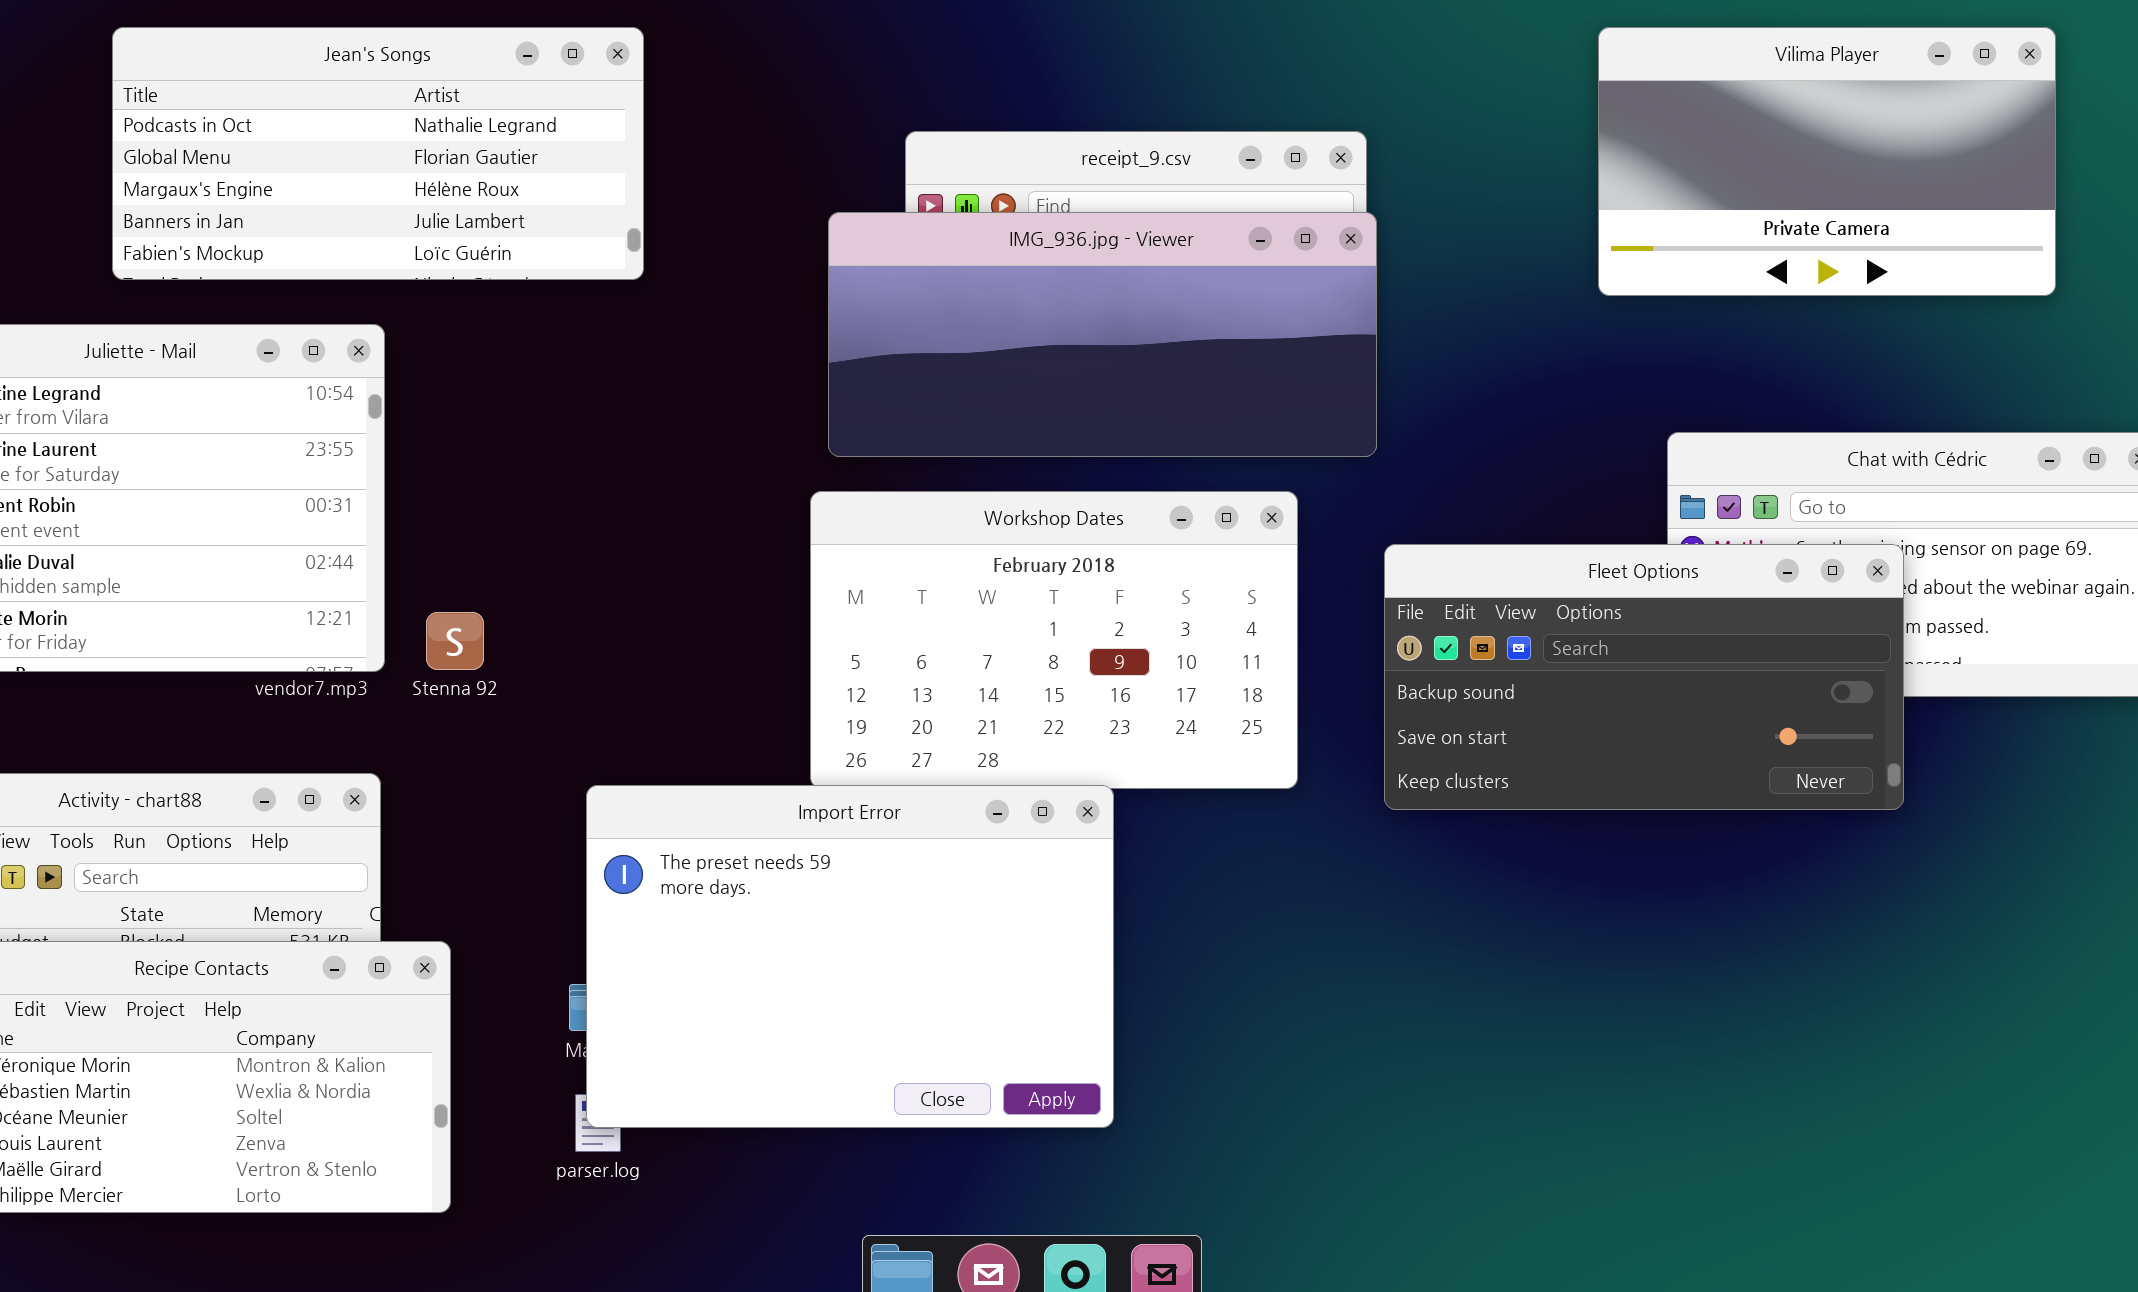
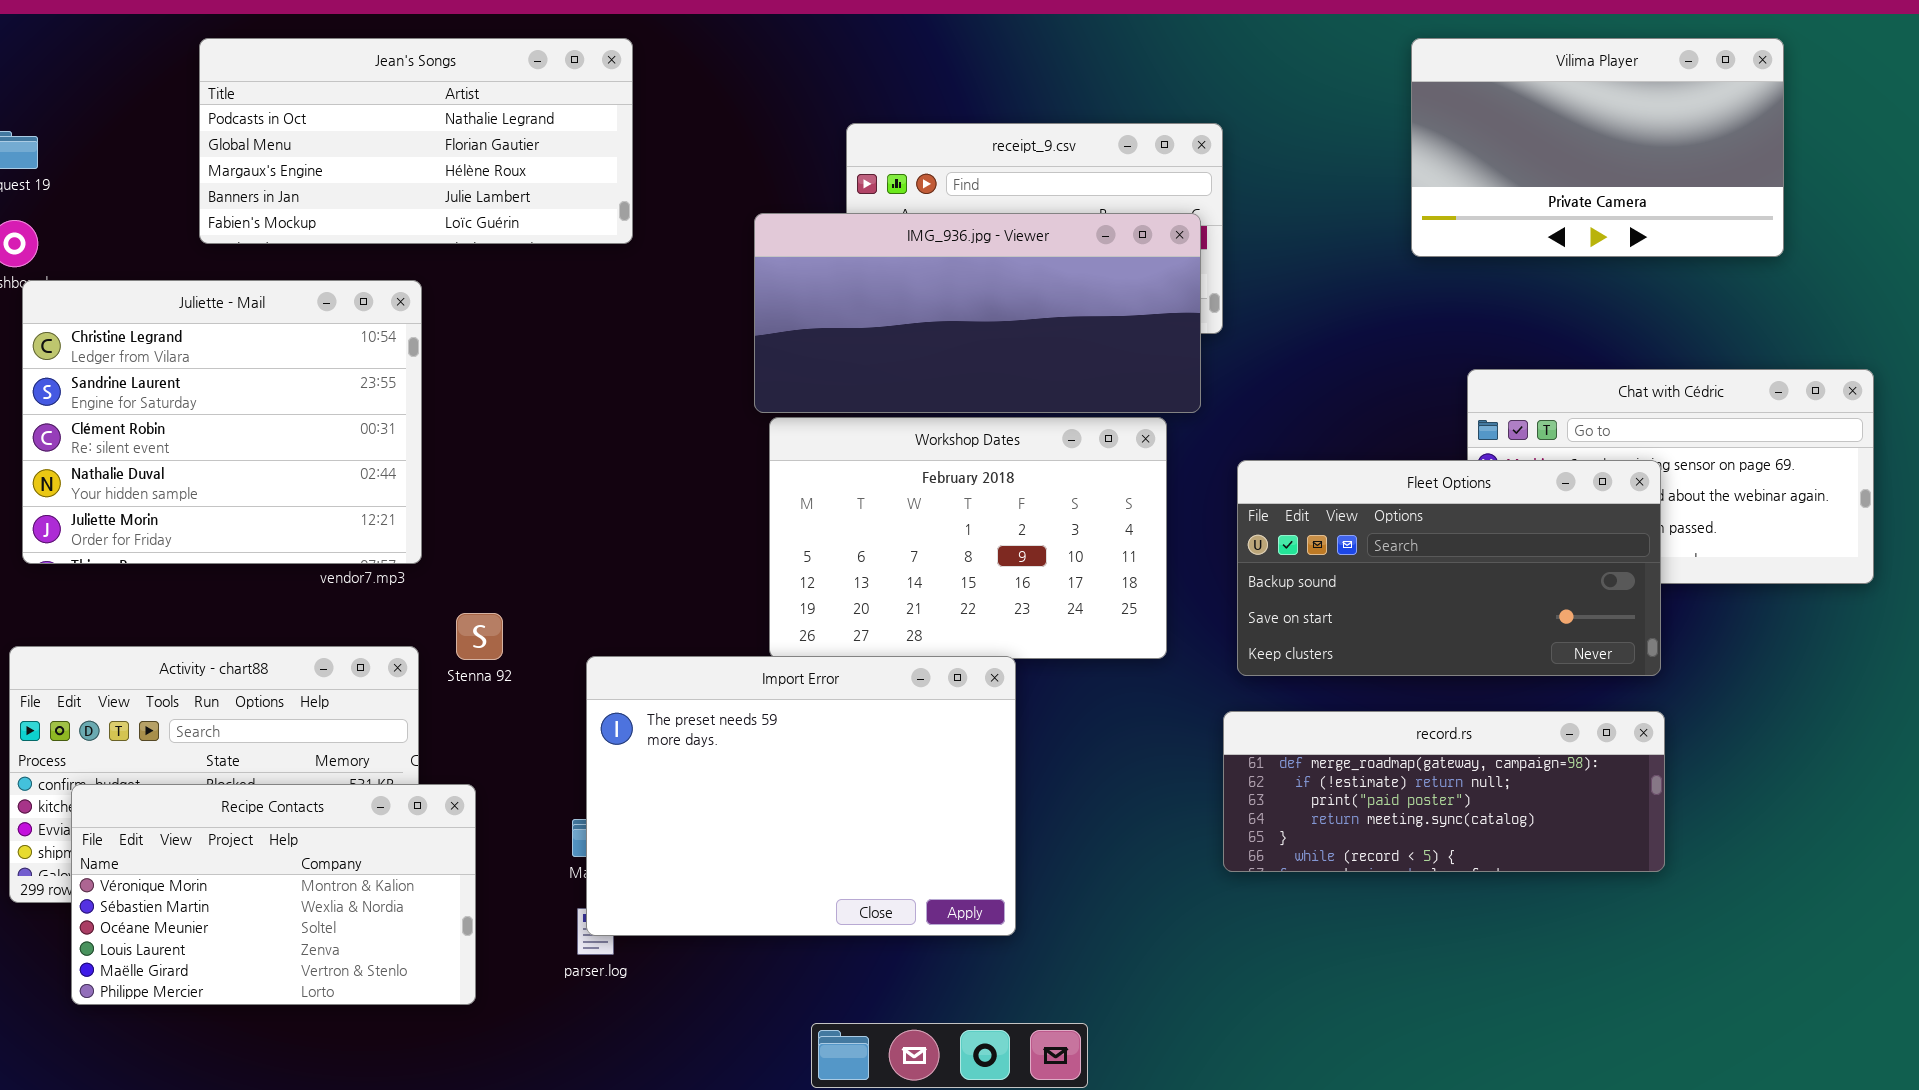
IMG_936.jpg - Viewer: [828,212,1377,457] -> [754,213,1201,413], moved
Stenna 92: [426,612,484,670] -> [456,613,503,660], moved
record.rs: none -> [1223,711,1665,872], opened

